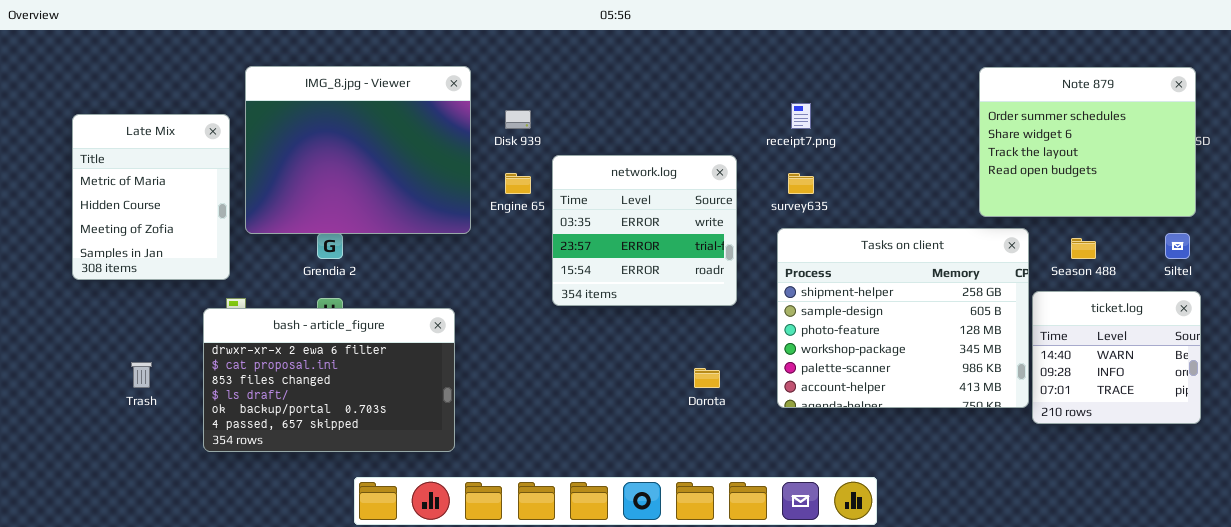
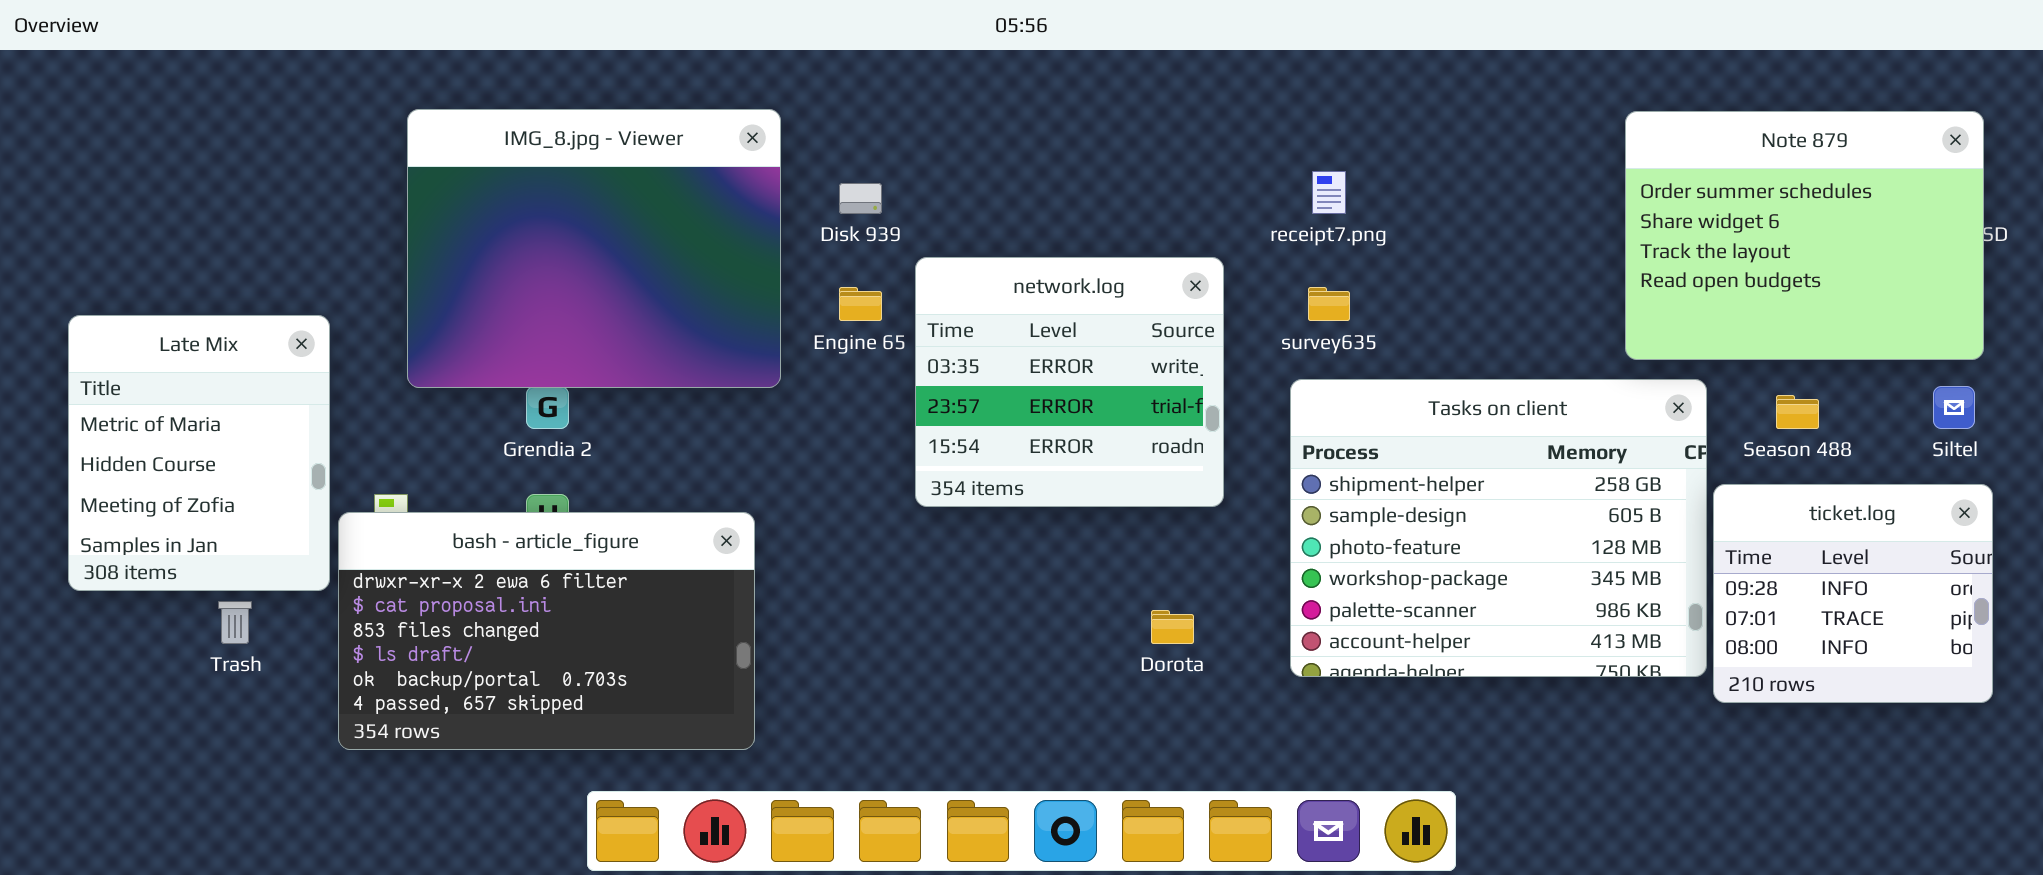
Late Mix: [72,114,230,280] -> [68,315,330,591], moved
ticket.log: [1032,291,1201,424] -> [1713,484,1993,703], scrolled down 1 row

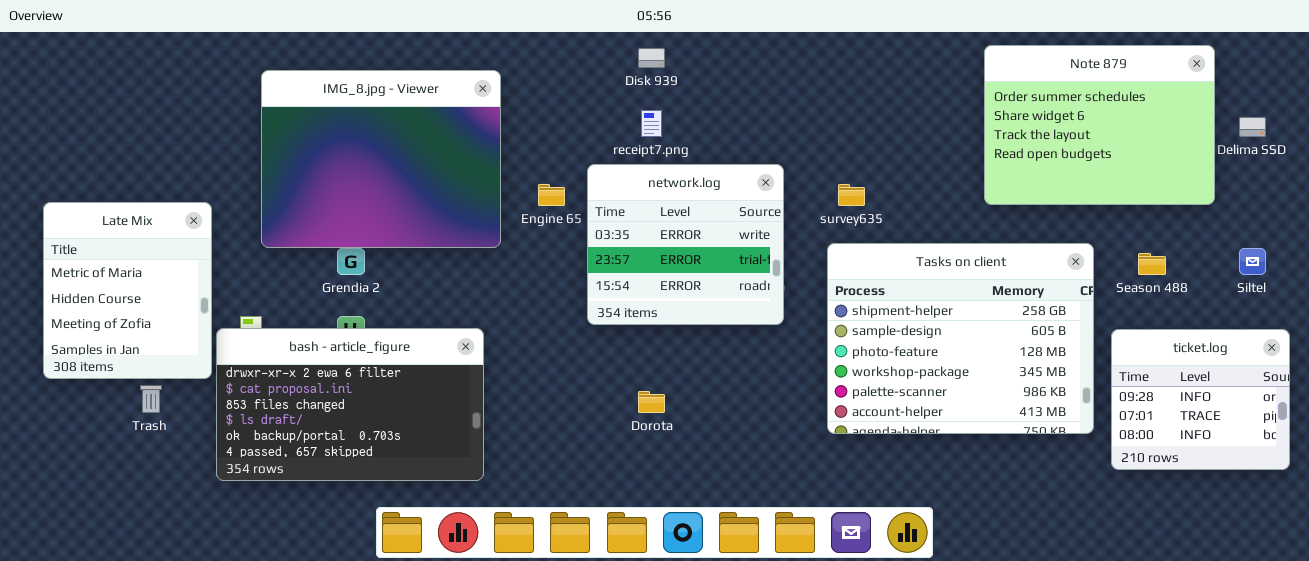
Note 879: [1625,111,1984,360] -> [984,45,1215,205], moved
receipt7.png: [1312,171,1346,214] -> [641,110,662,137], moved
Disk 939: [839,183,882,214] -> [638,48,665,68], moved
ticket.log: [1713,484,1993,703] -> [1111,329,1290,470], moved
Dorota: [1151,610,1194,644] -> [638,391,665,413], moved

